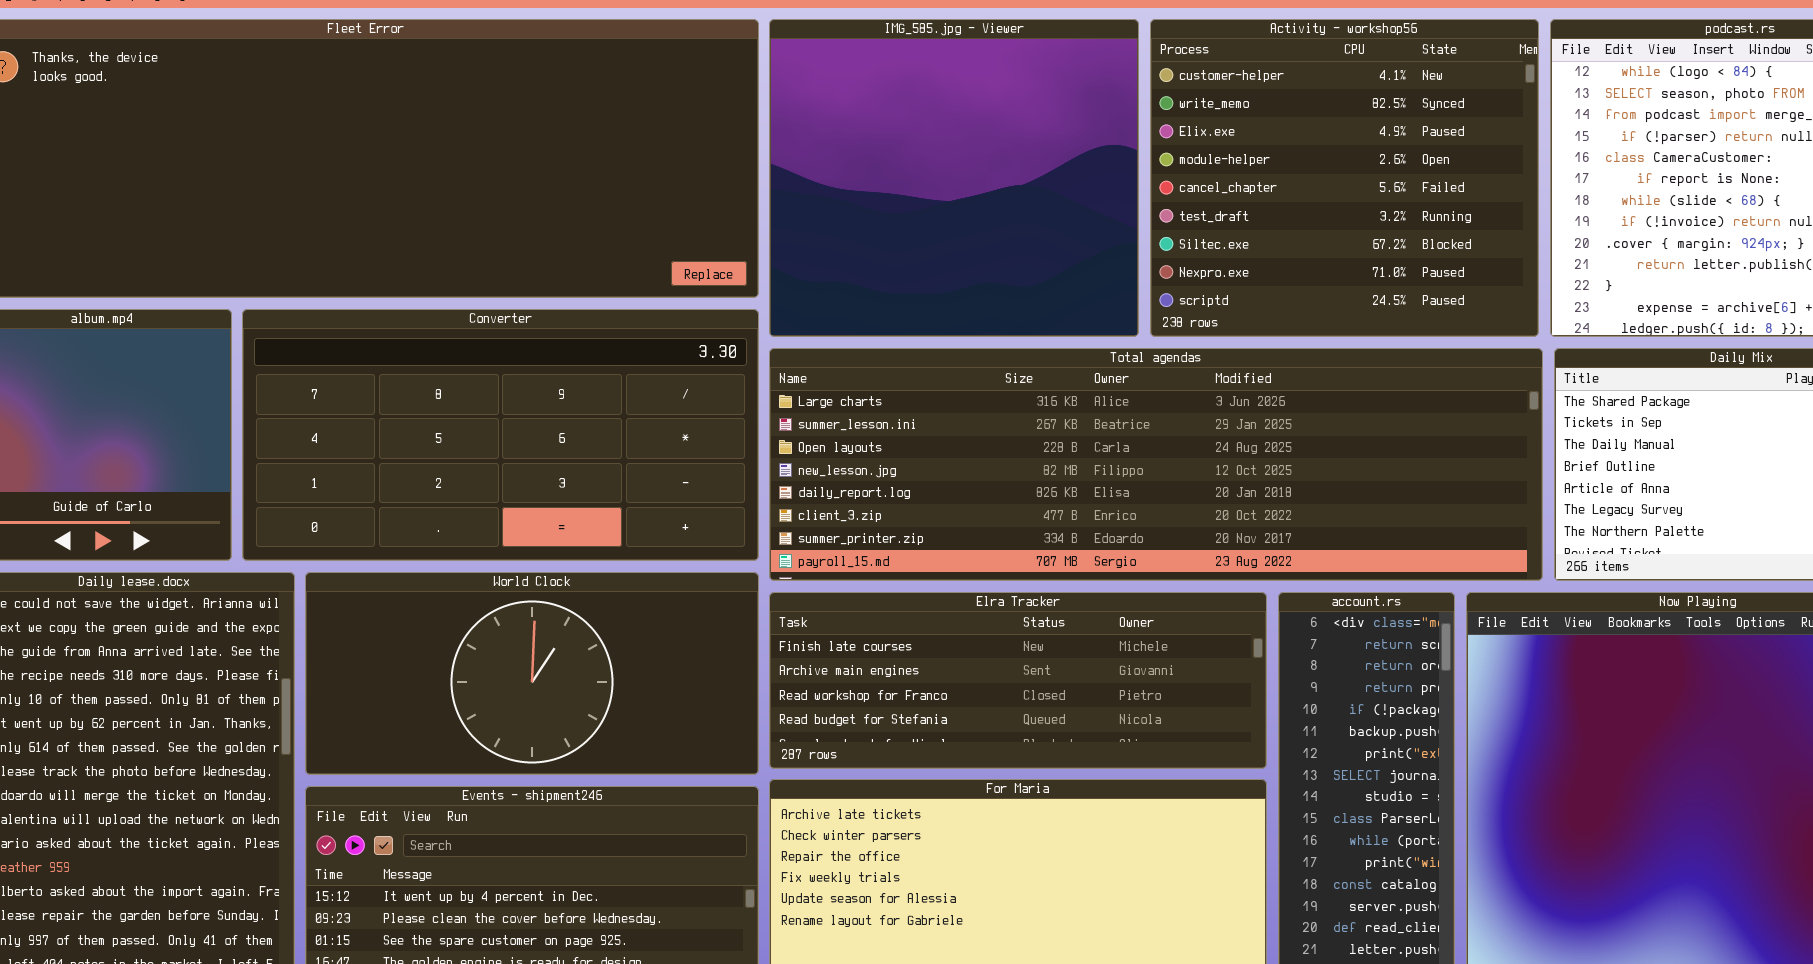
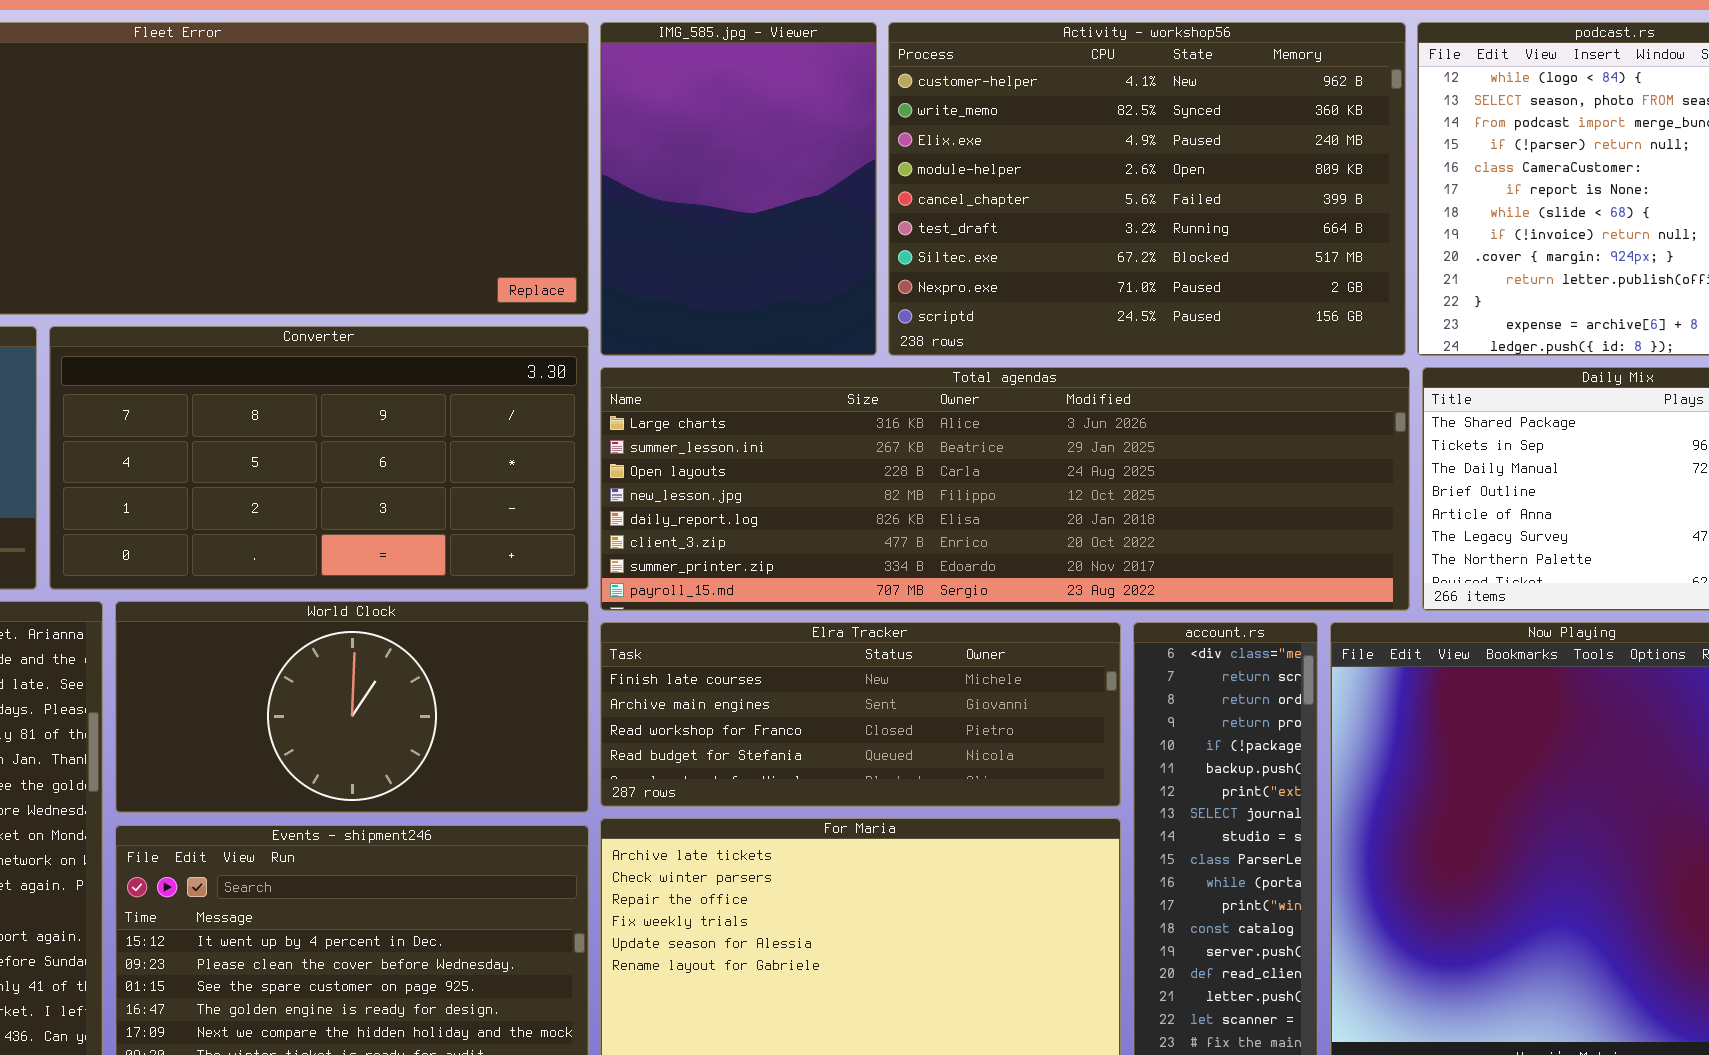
IMG_585.jpg - Viewer: [769,19,1139,337] -> [600,22,877,356], resized
Activity - workshop56: [1150,19,1539,337] -> [888,22,1406,356], resized

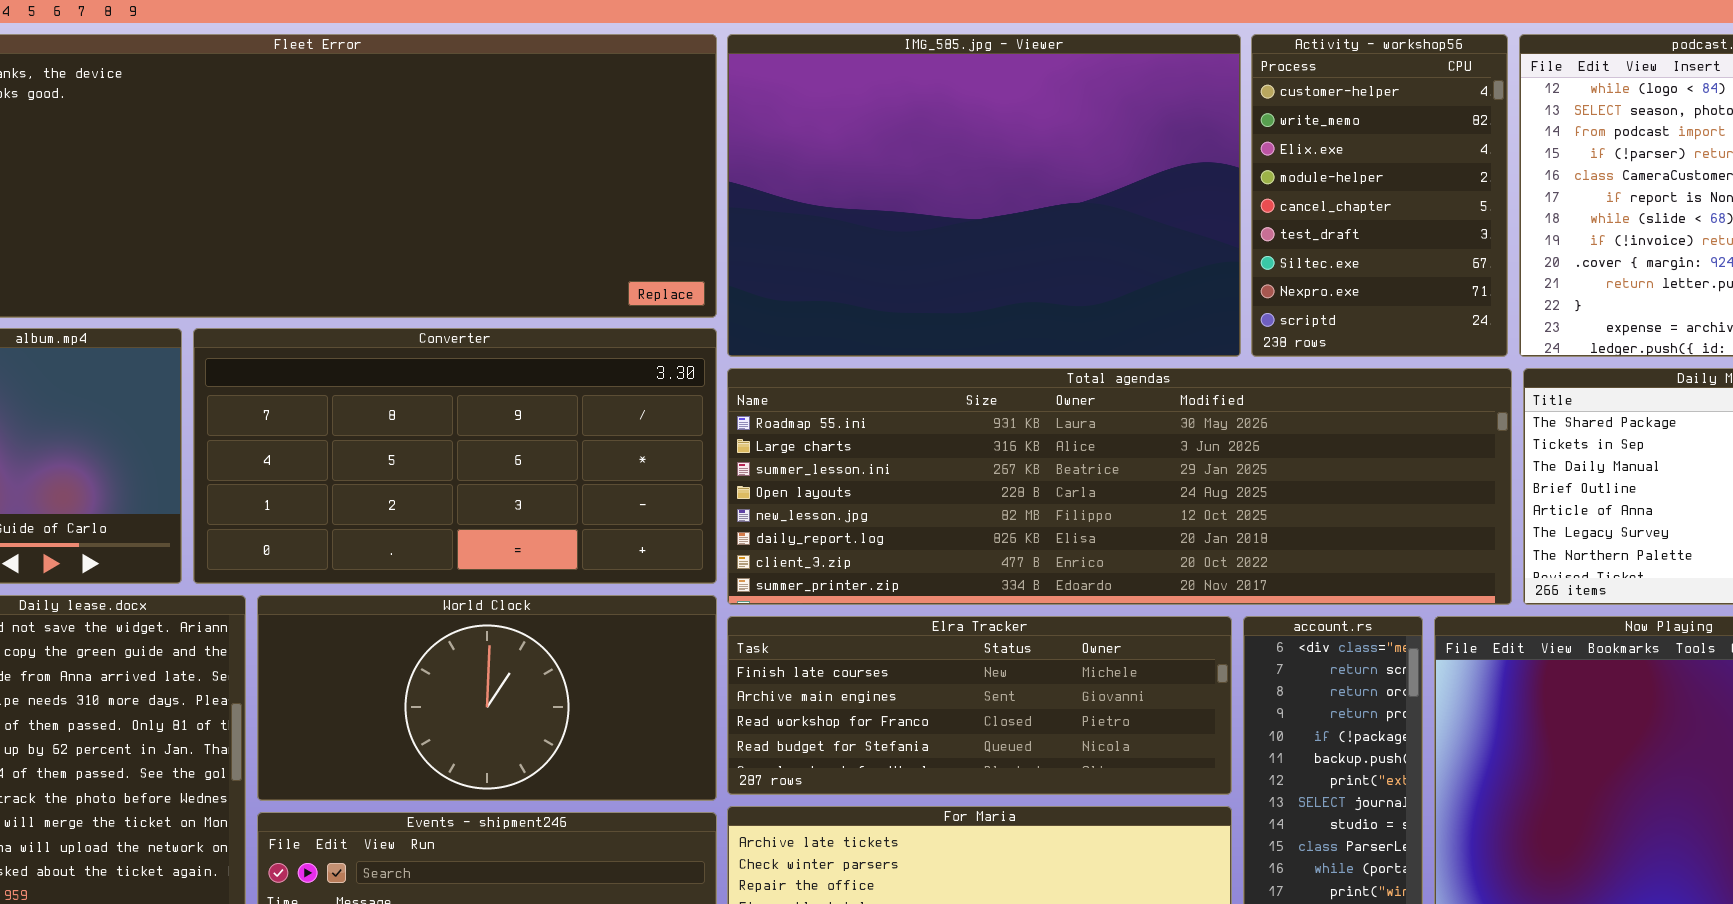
IMG_585.jpg - Viewer: [600,22,877,356] -> [727,34,1241,357], resized
Activity - workshop56: [888,22,1406,356] -> [1251,34,1508,357], resized
Total agendas: [600,367,1410,611] -> [727,368,1512,605], scrolled up 1 row

